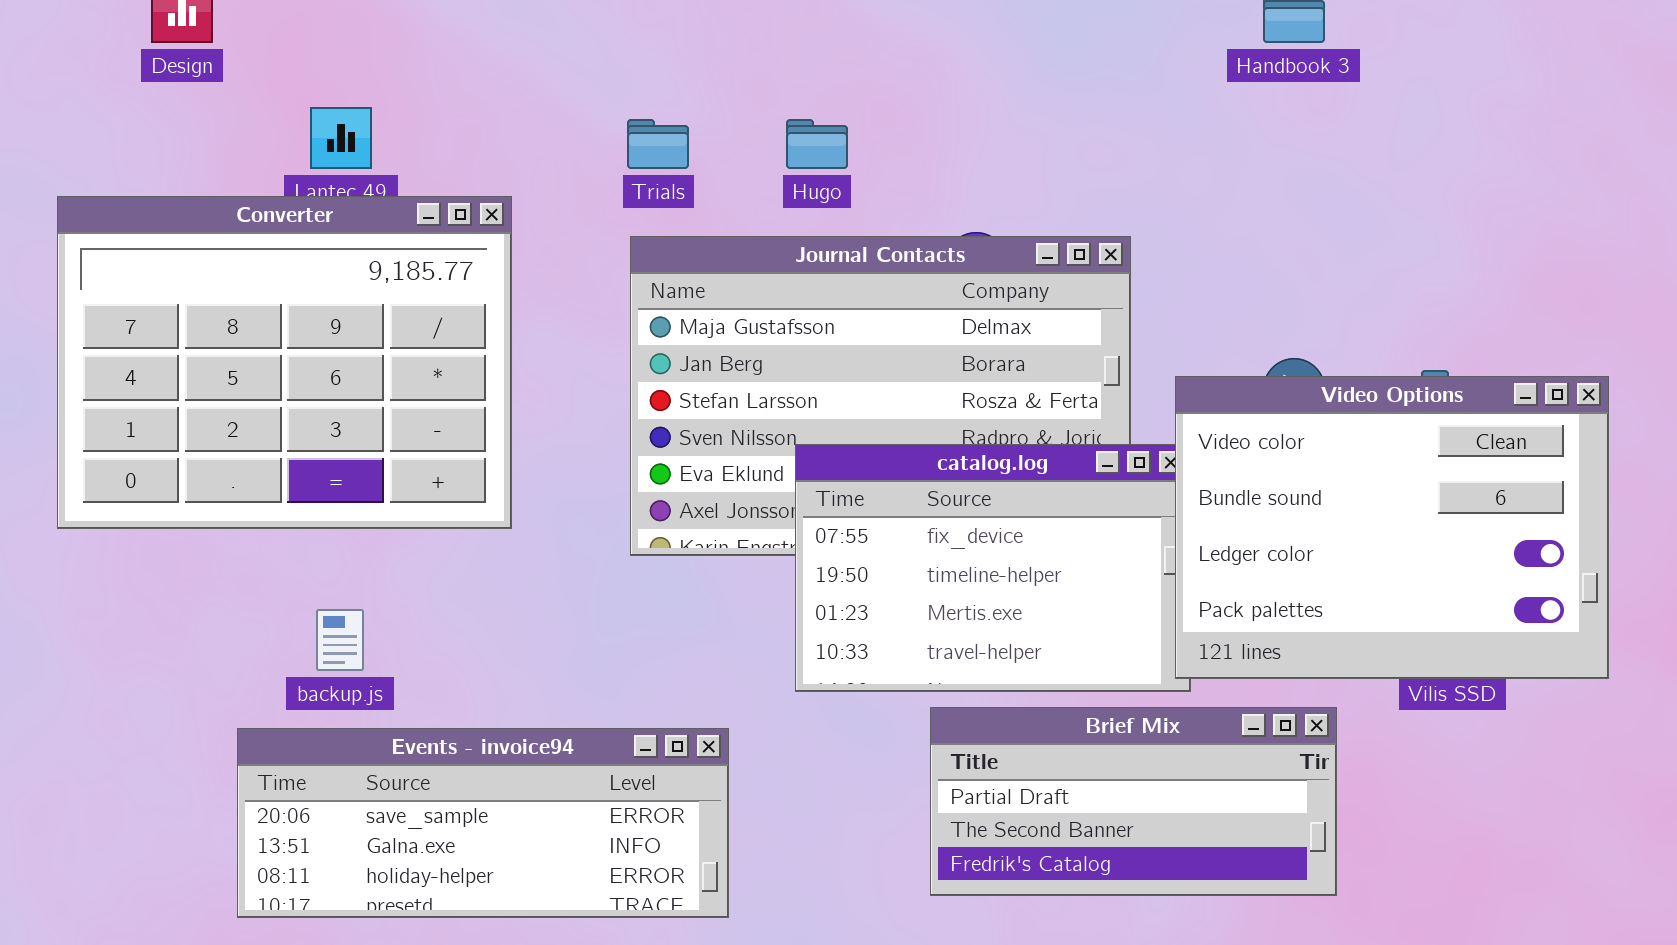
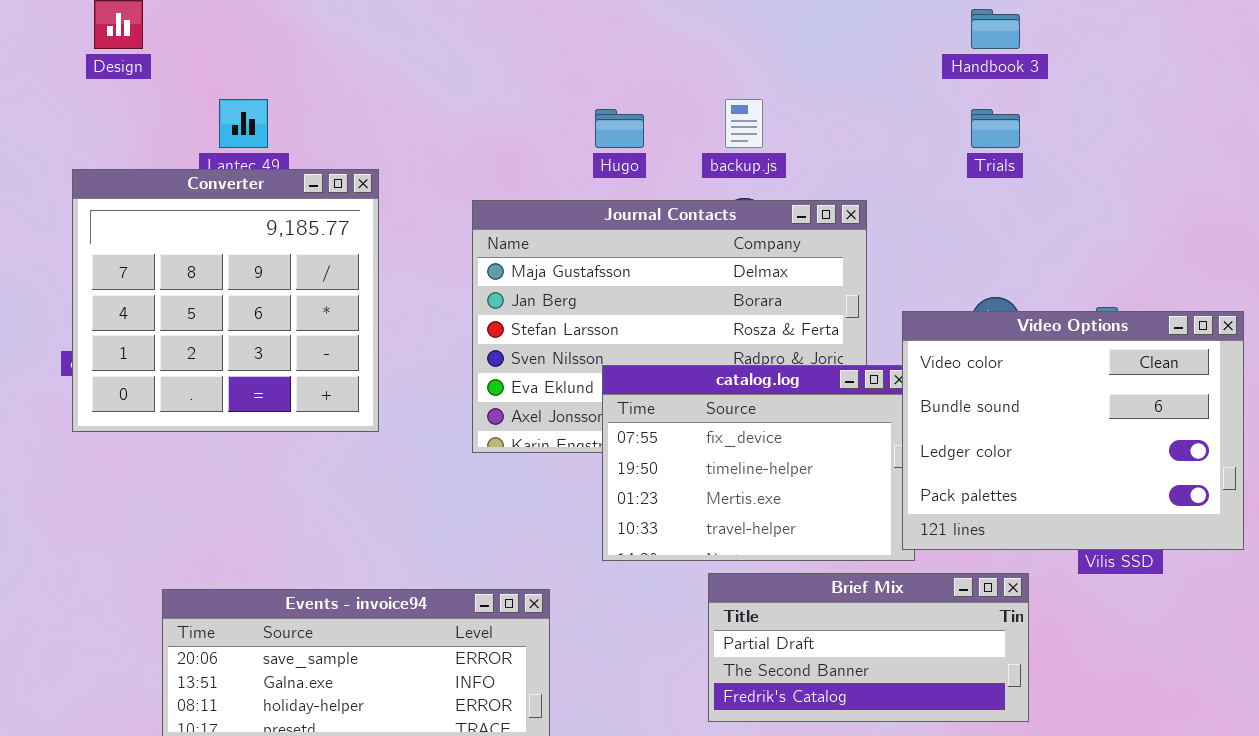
Trials: [627,119,689,169] -> [971,109,1020,148], moved
Converter: [57,196,512,529] -> [72,169,379,432], resized
backup.js: [316,609,364,671] -> [725,99,763,148], moved

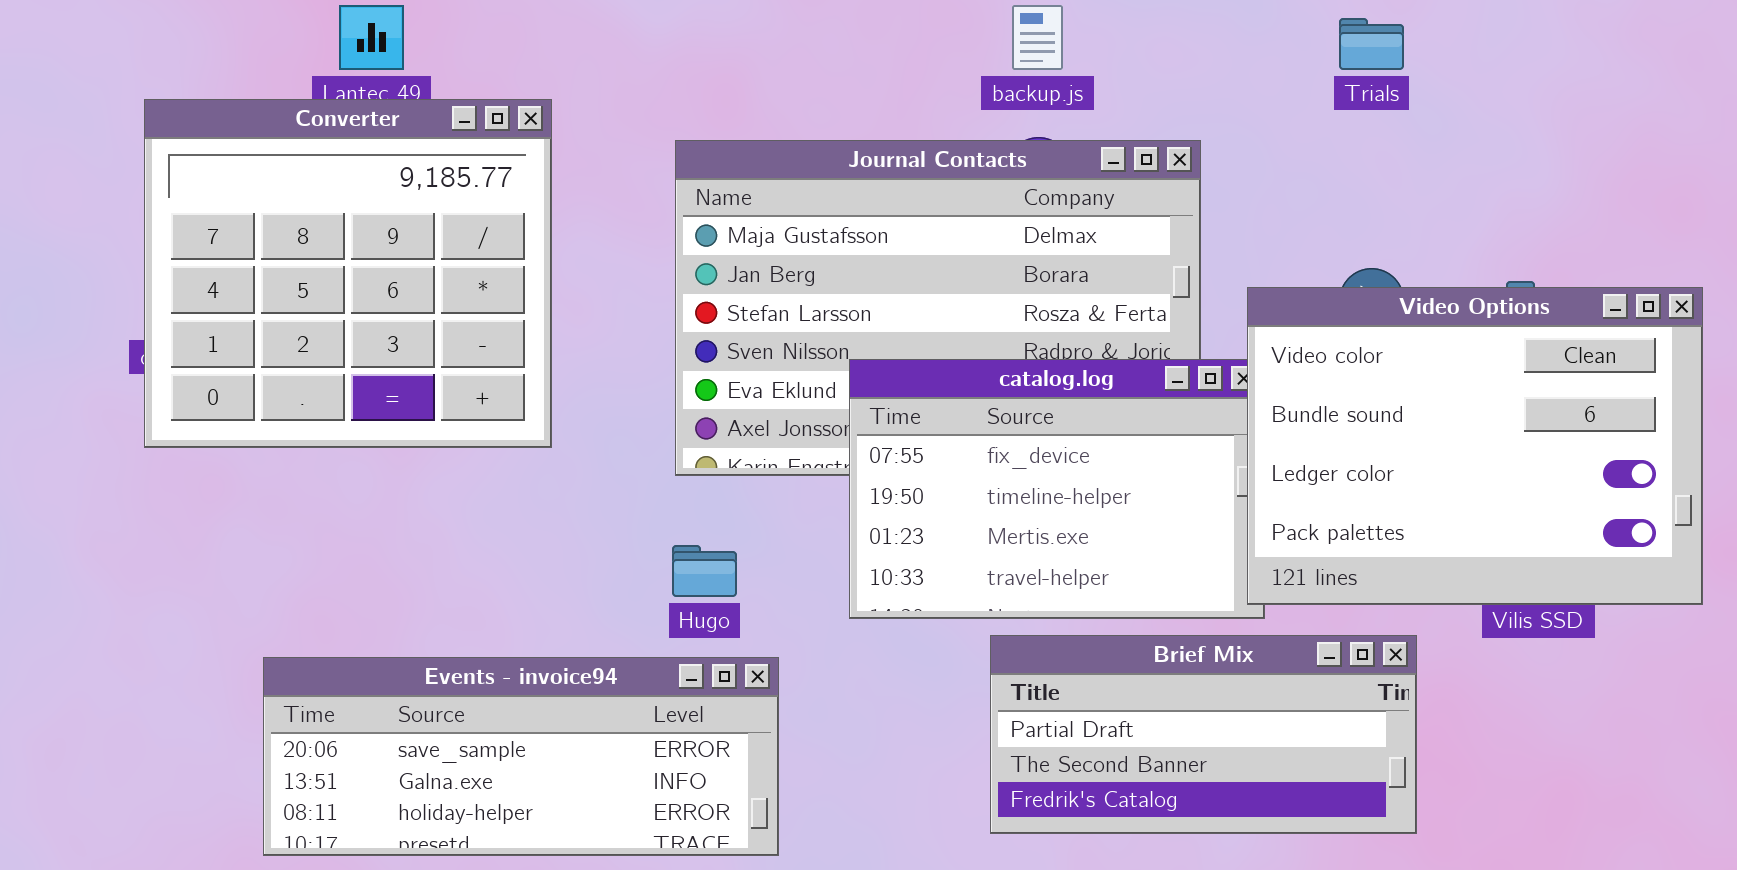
Hugo: [595,109,644,148] -> [672,545,737,597], moved

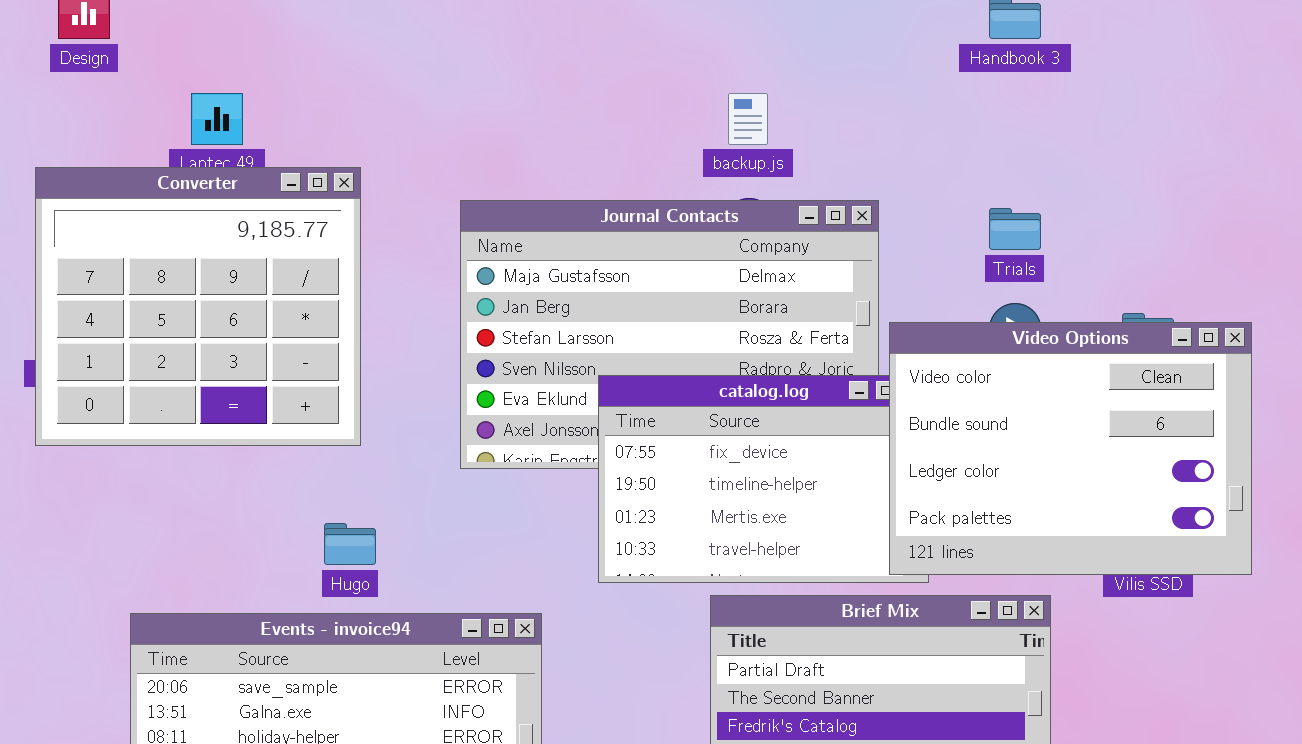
Trials: [1339,18,1404,70] -> [989,208,1041,250], moved
Video Options: [1247,287,1703,605] -> [889,322,1252,575], moved
Hugo: [672,545,737,597] -> [324,523,376,565], moved

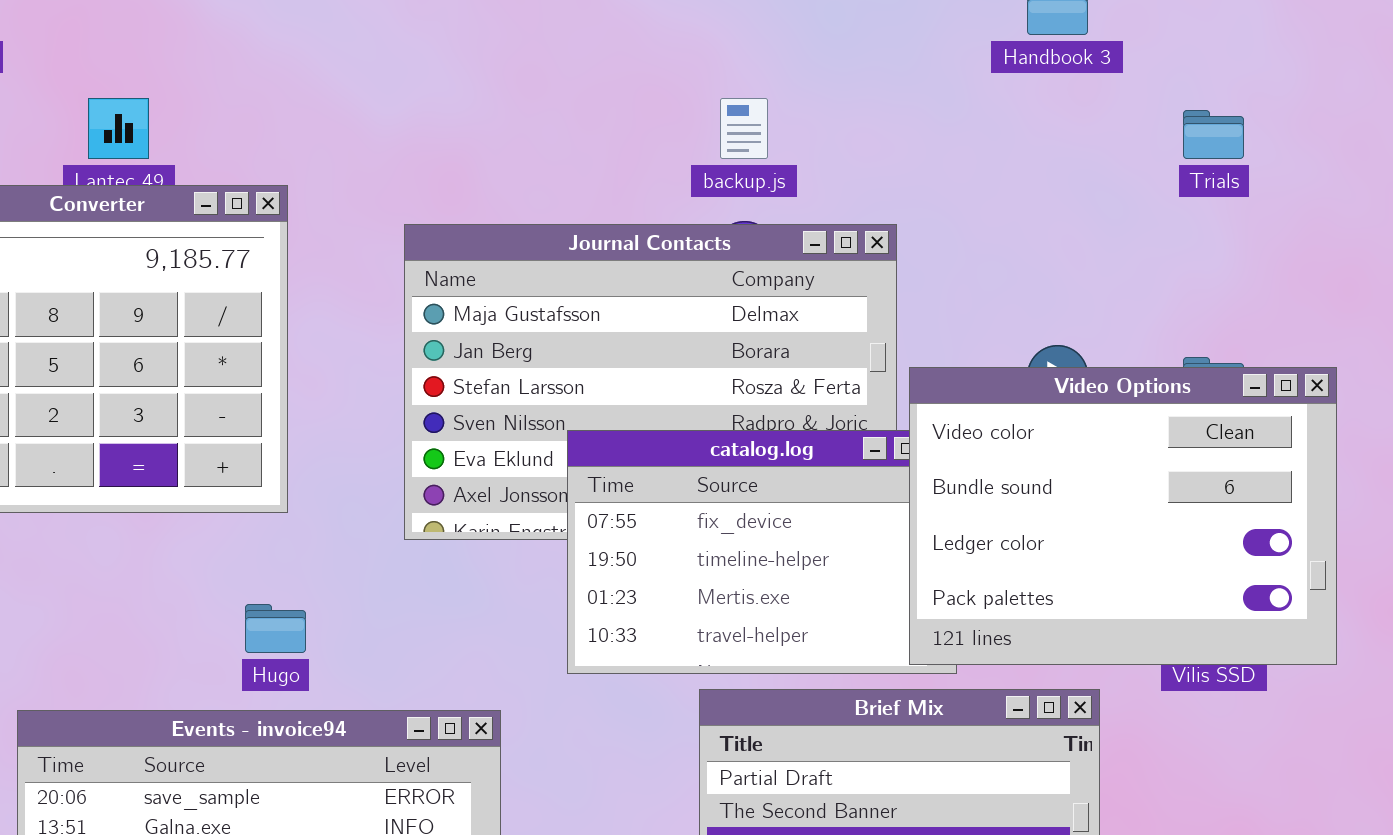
Trials: [989,208,1041,250] -> [1183,110,1244,159], moved

